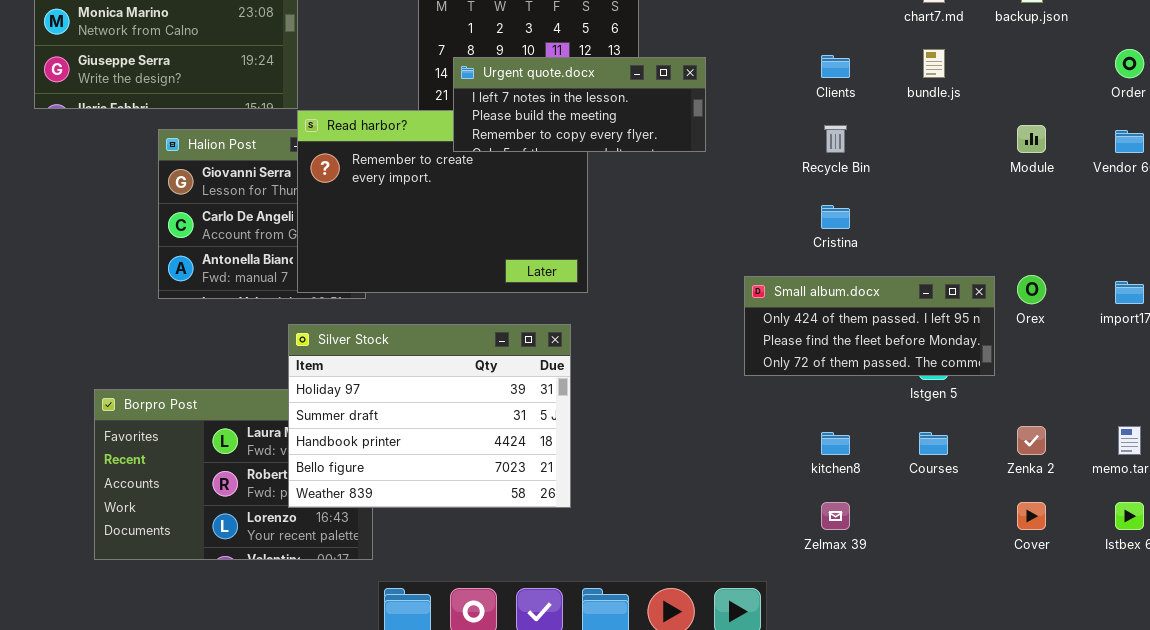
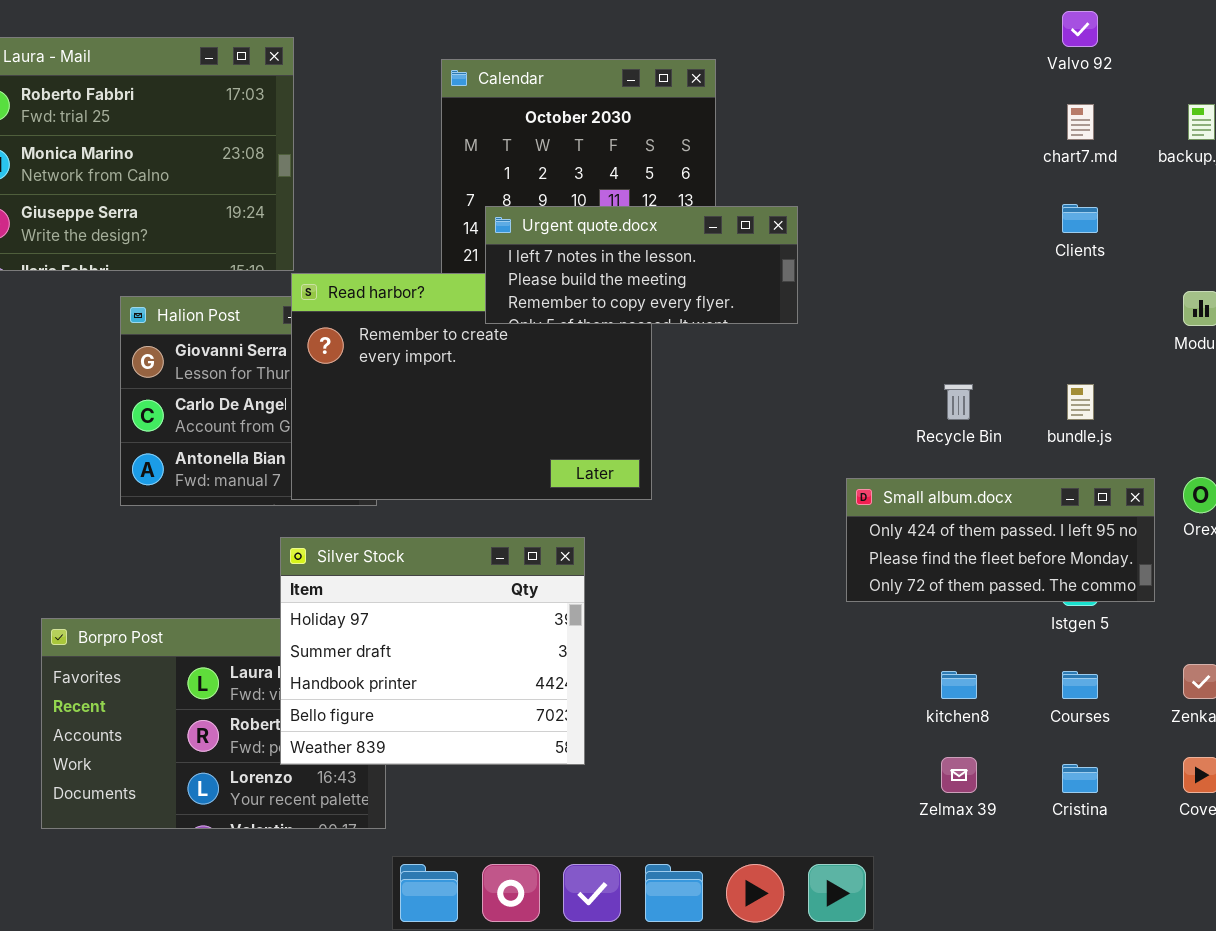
bundle.js: [923,49,945,78] -> [1067,384,1094,420], moved
Clients: [821,55,850,78] -> [1062,204,1098,233], moved
Recycle Bin: [824,125,847,153] -> [944,384,973,420], moved
Cristina: [821,205,850,229] -> [1062,764,1098,793], moved
Silver Stock: [288,324,571,508] -> [280,537,585,765], resized

